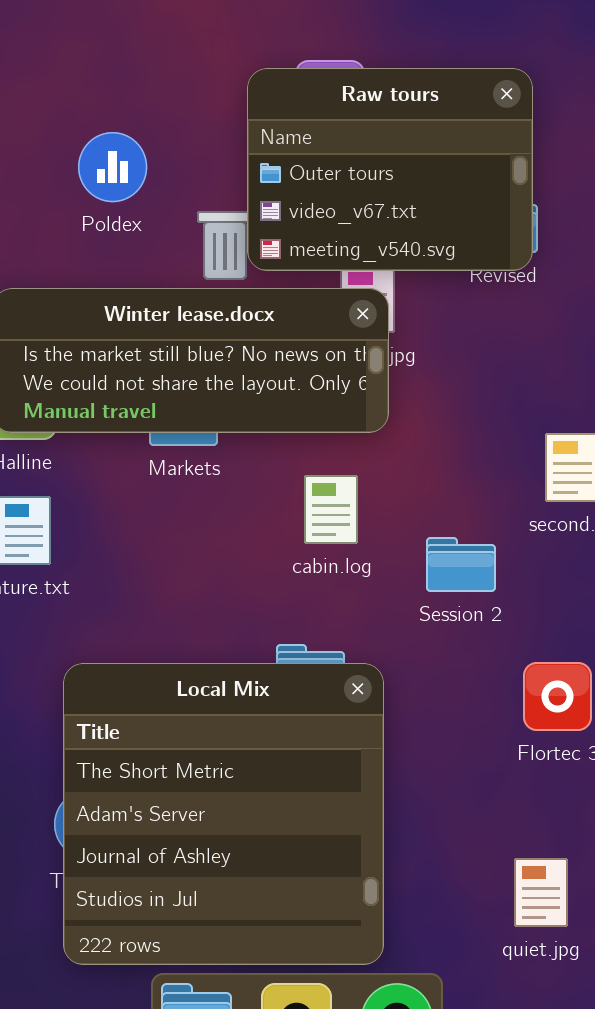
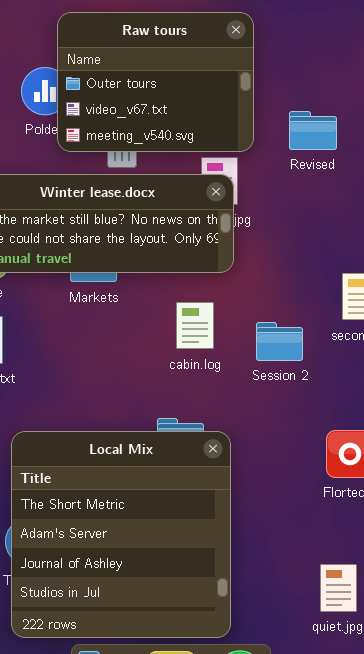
Raw tours: [247,68,533,271] -> [57,12,254,152], moved
Session 2: [426,537,496,592] -> [256,322,303,361], moved

